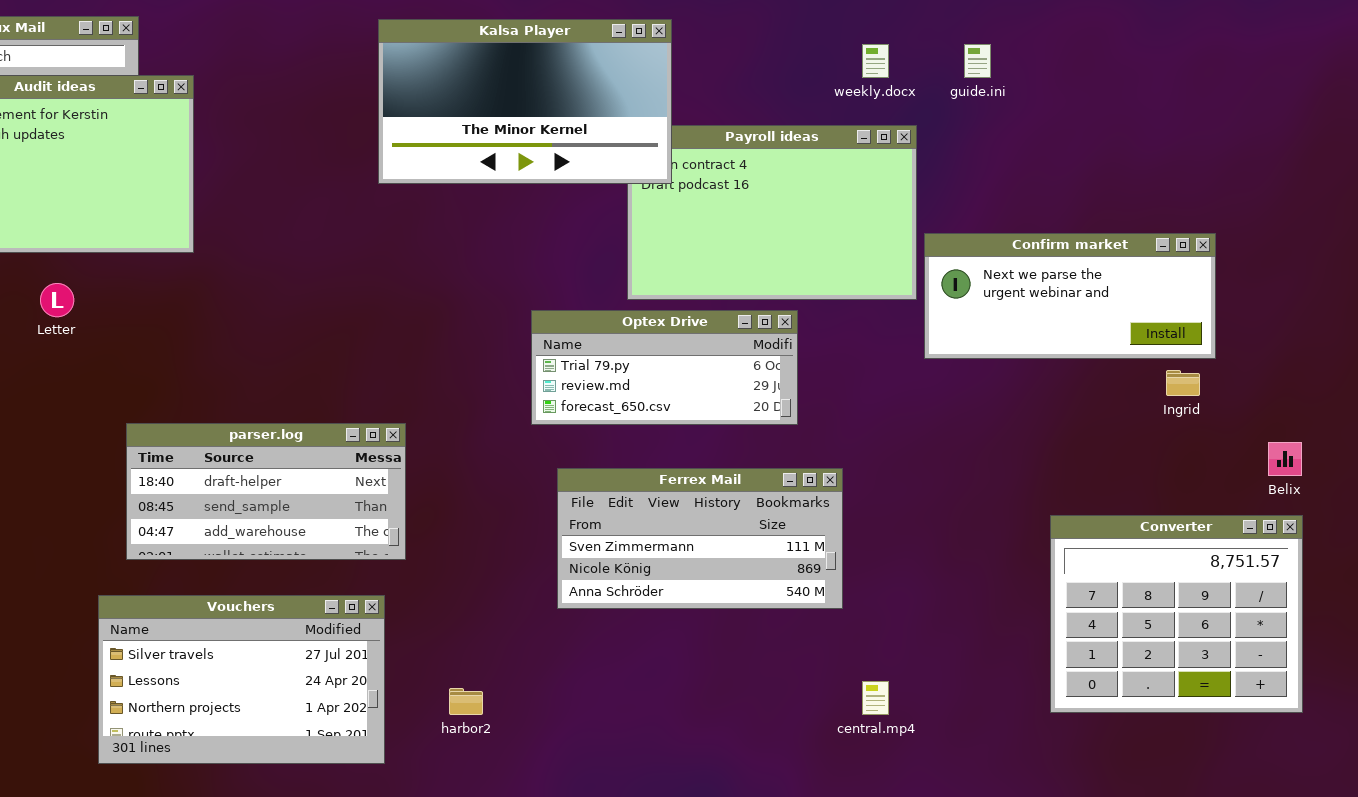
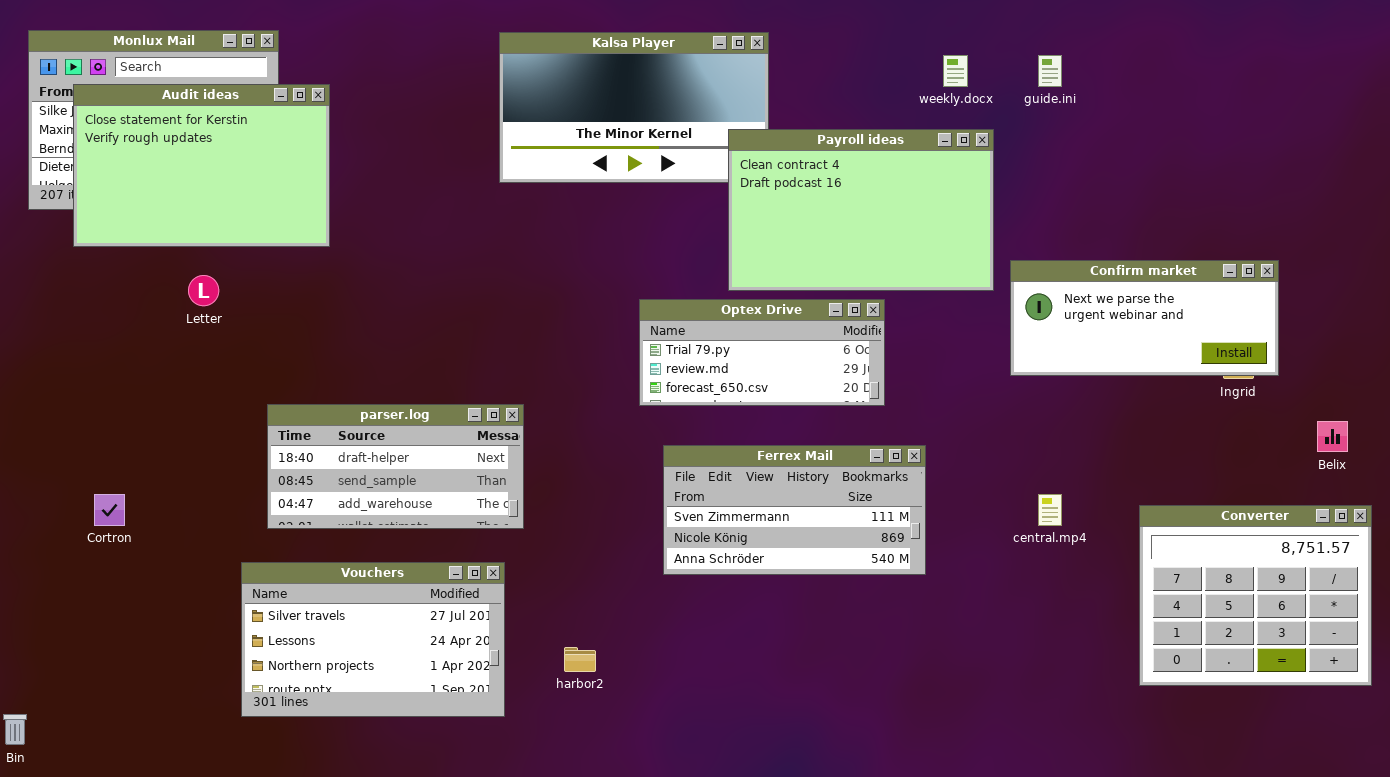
Payroll ideas: [627,125,917,300] -> [728,129,994,291], raised
Confirm market: [924,233,1216,359] -> [1010,260,1279,376], moved
Converter: [1050,515,1303,713] -> [1139,505,1372,686], moved
central.mp4: [862,681,889,715] -> [1038,494,1062,526], moved

